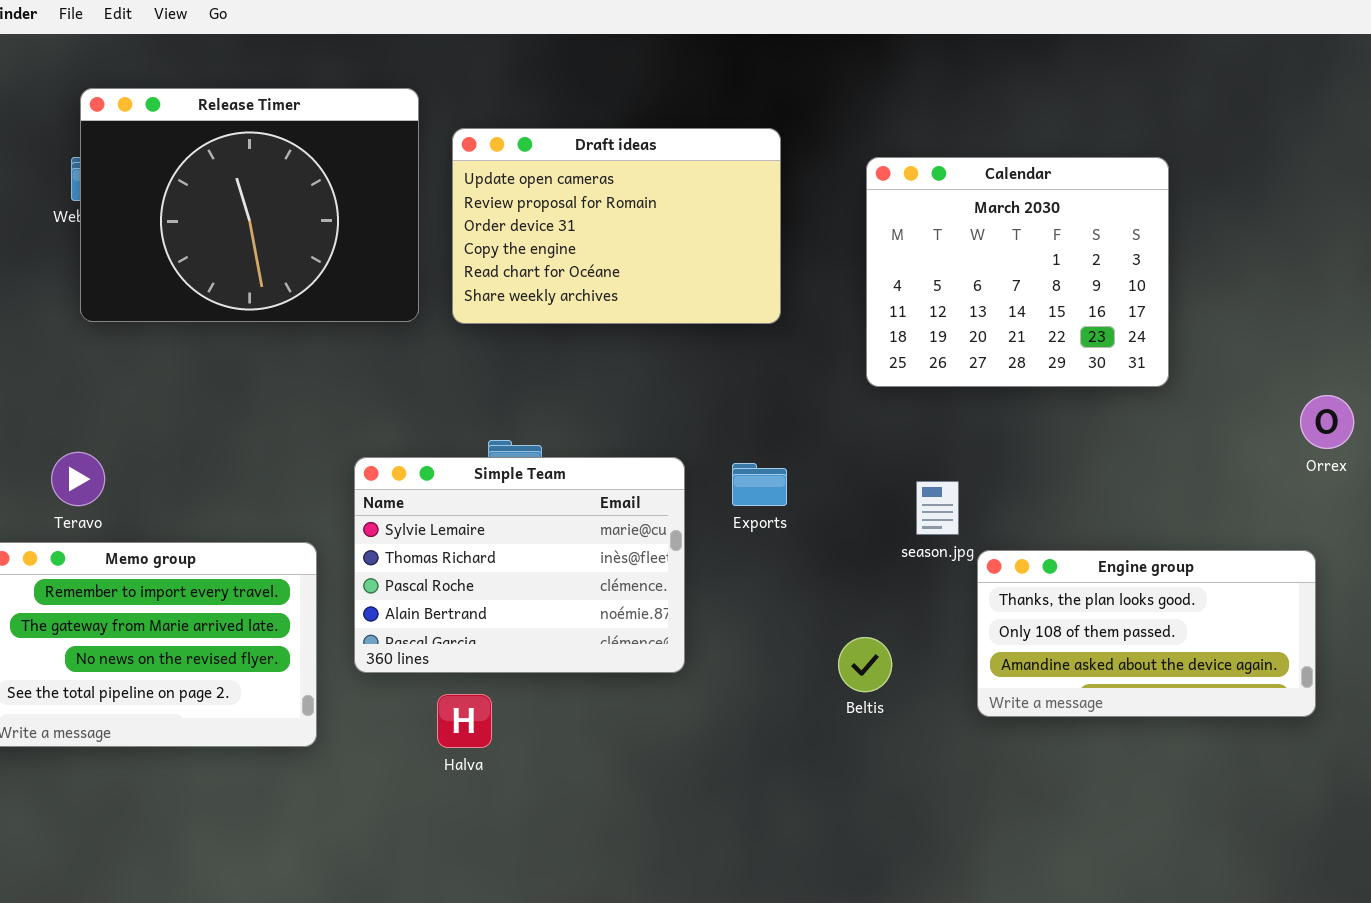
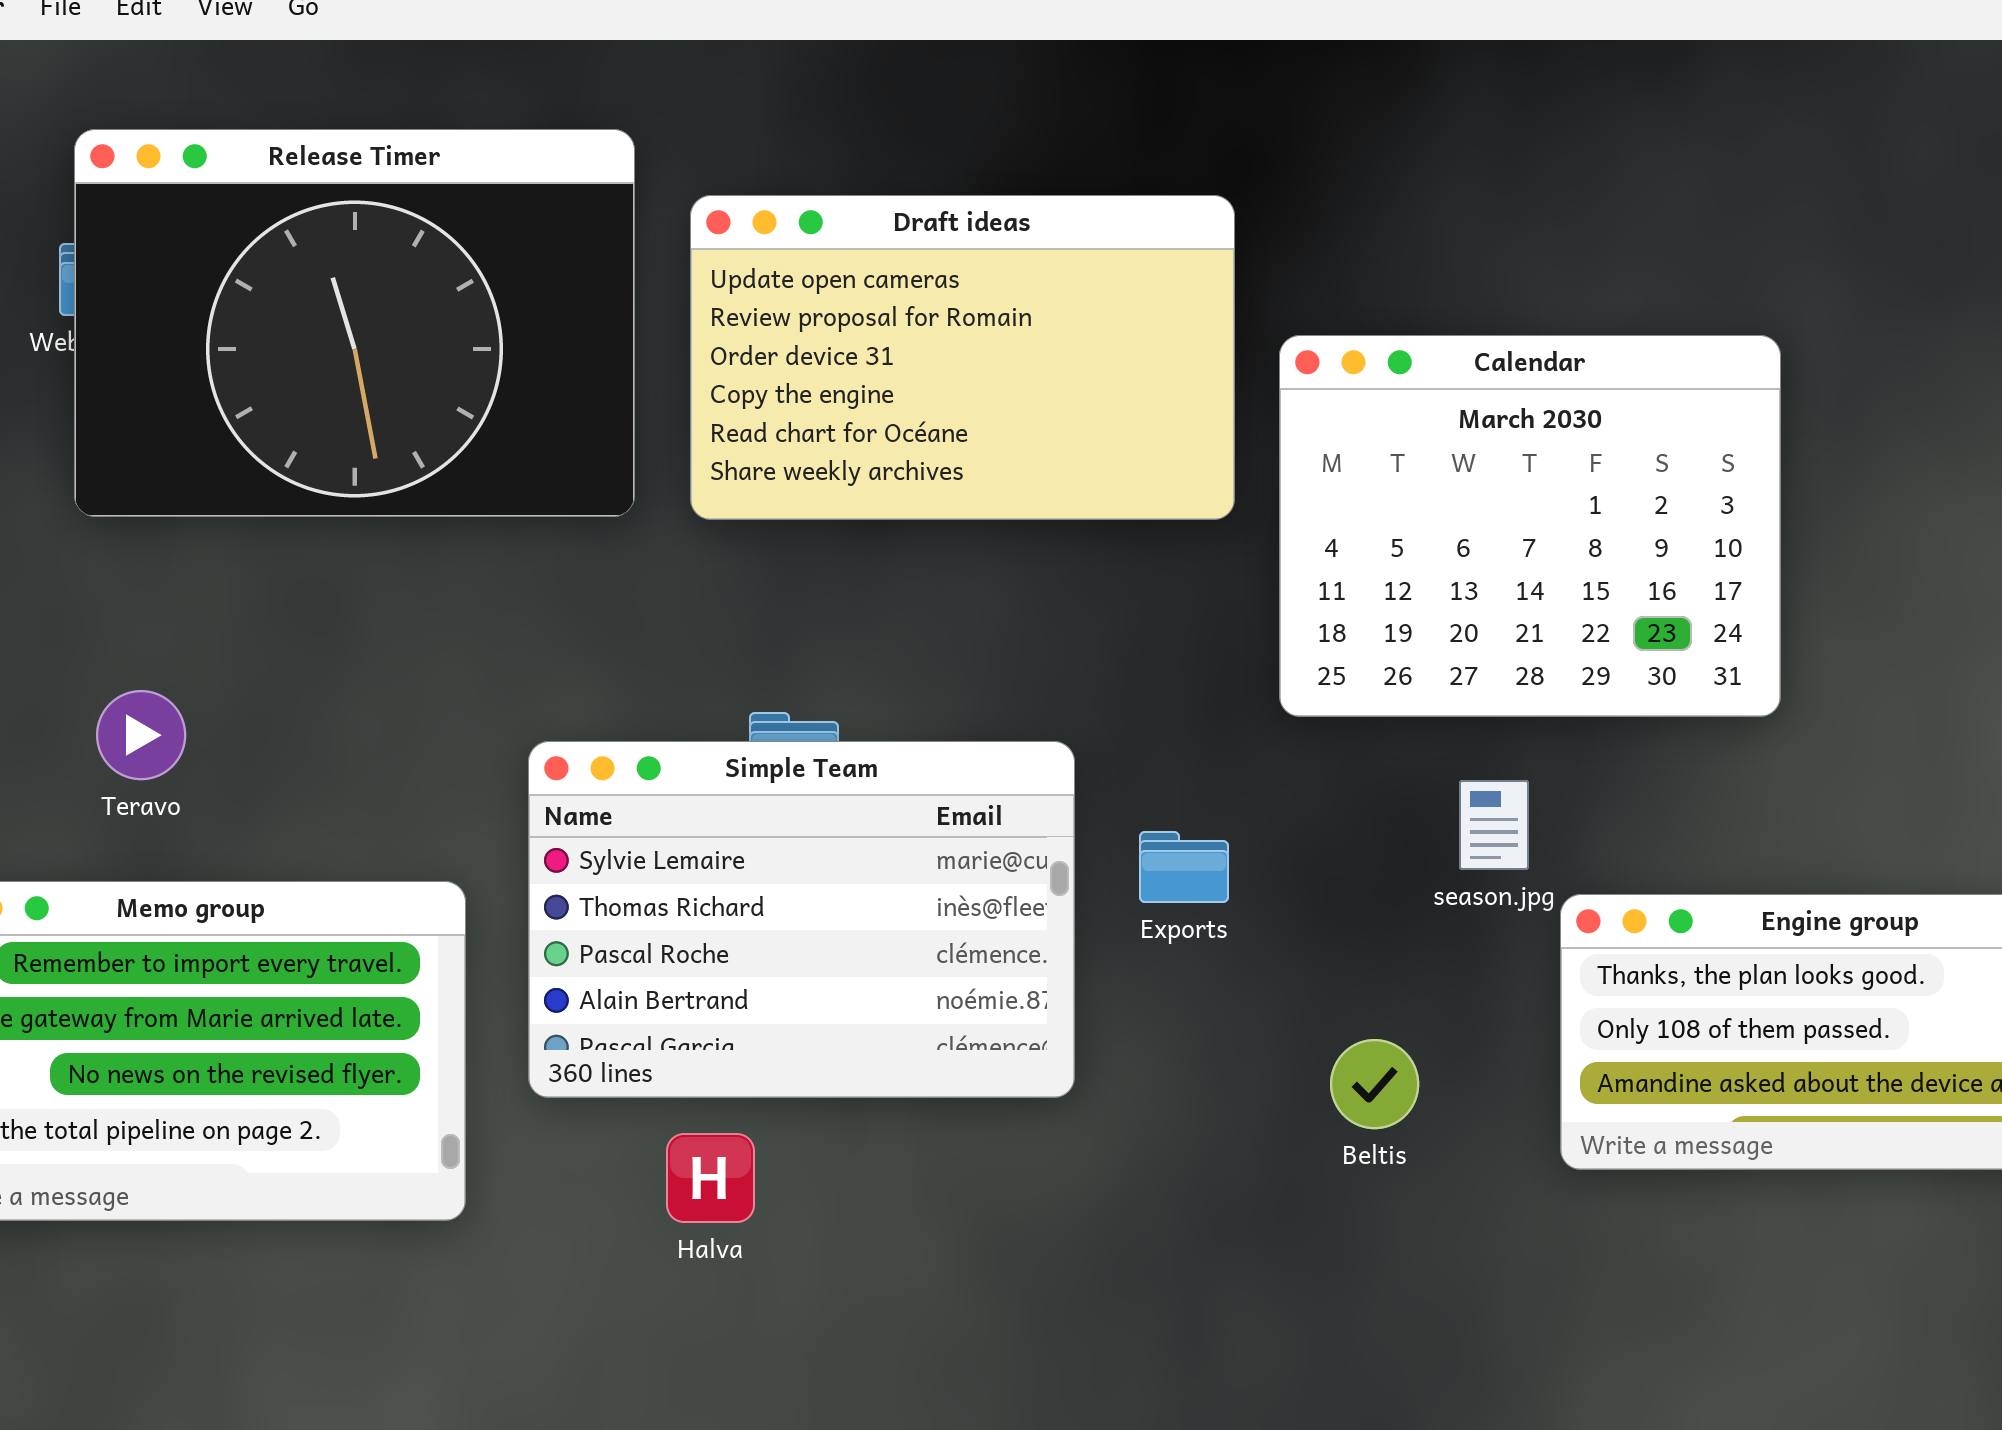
Calendar: [866,157,1169,387] -> [1279,335,1781,717], moved
Teravo: [51,452,105,506] -> [96,690,186,780], moved
Exports: [732,463,787,506] -> [1139,831,1229,903], moved

